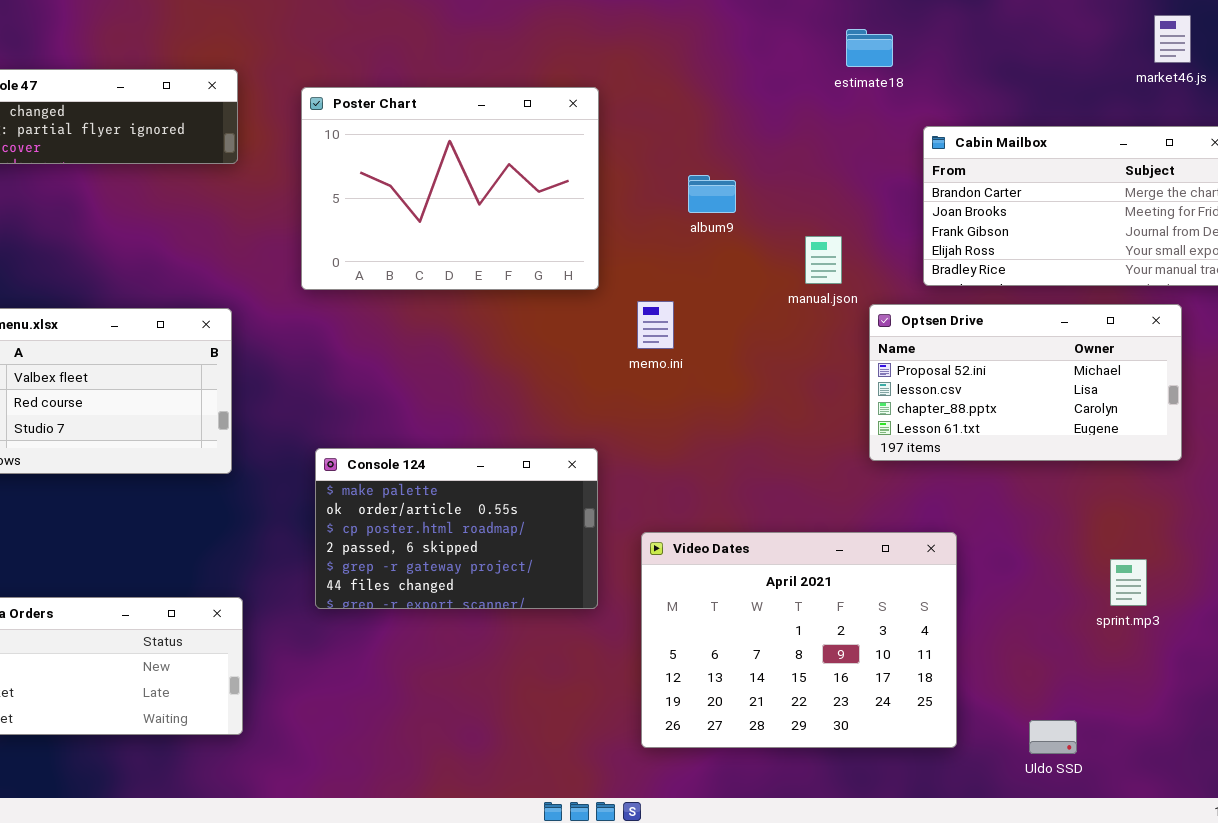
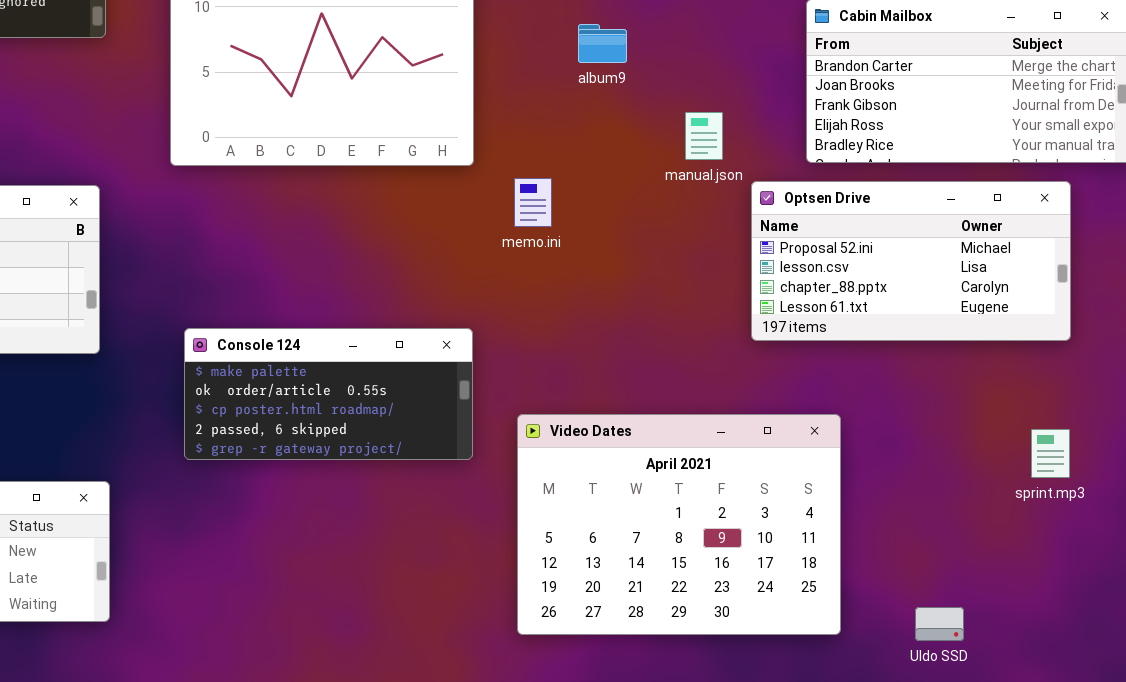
album9: [688,175,736,213] -> [578,24,627,63], moved
Console 124: [315,448,598,609] -> [184,328,473,460], resized
sprint.mp3: [1110,559,1147,606] -> [1031,429,1070,478], moved

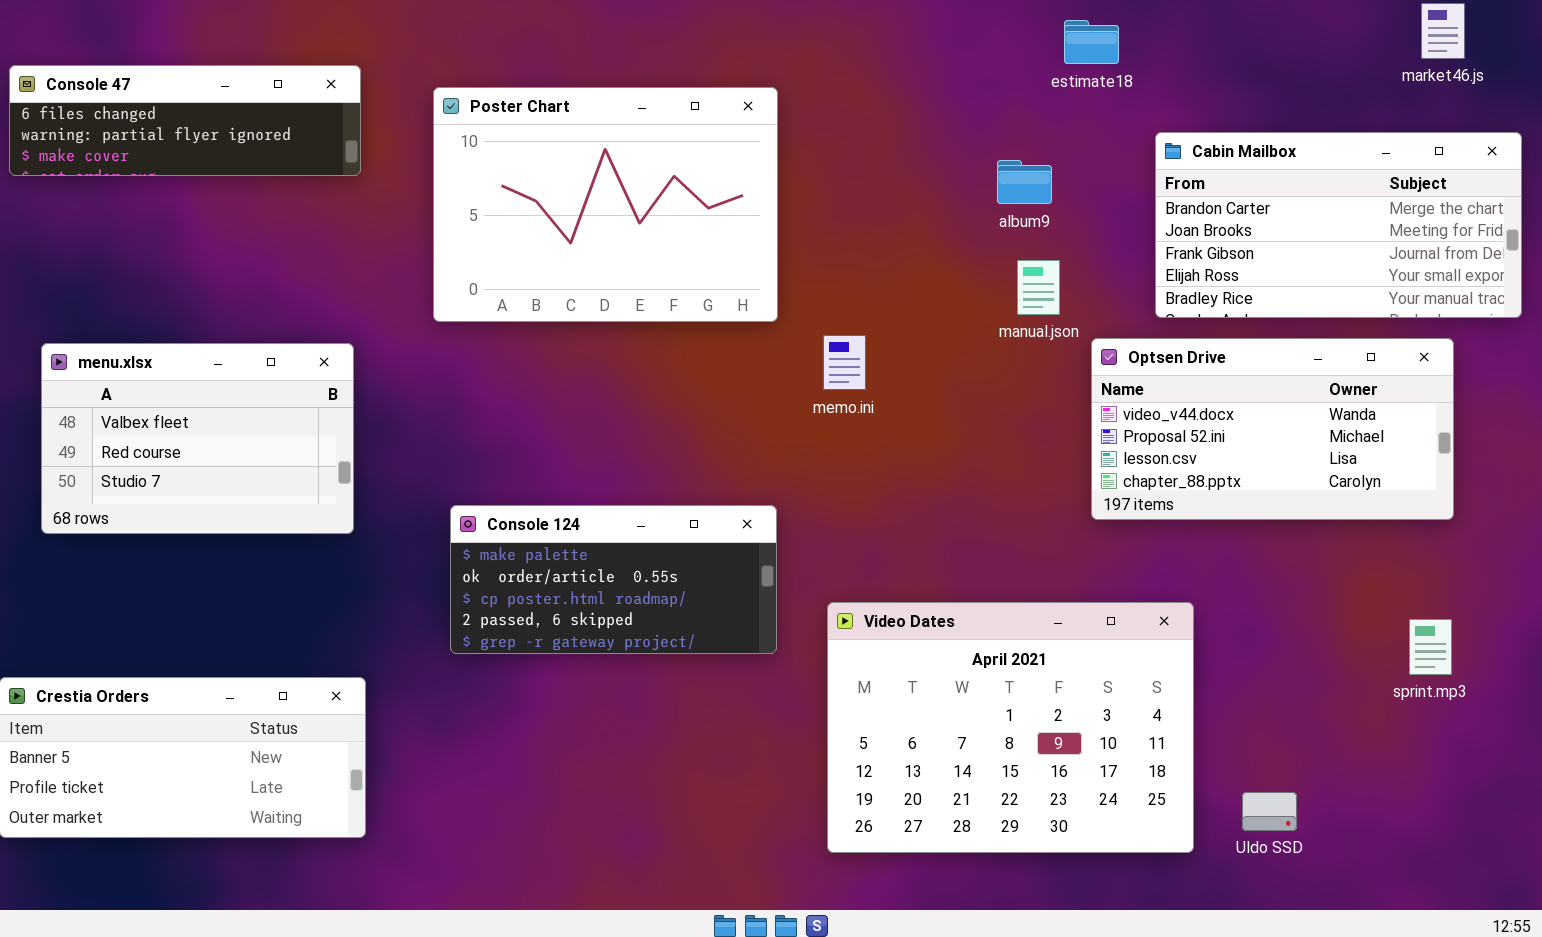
album9: [578,24,627,63] -> [997,160,1052,204], moved
Optsen Drive: [751,181,1071,341] -> [1091,338,1454,520], scrolled up 1 row
Uldo SSD: [915,607,964,641] -> [1242,792,1297,831], moved

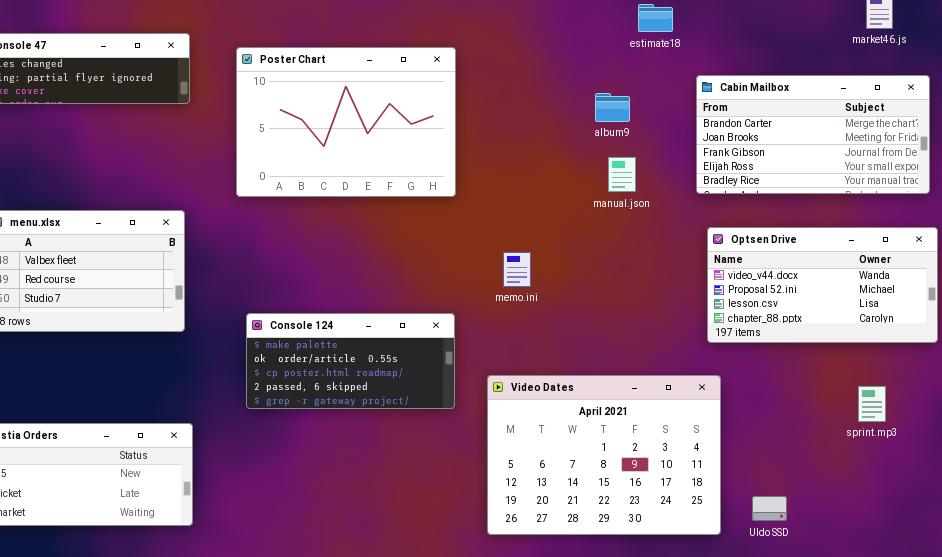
memo.ini: [823,335,866,390] -> [503,252,531,287], moved
Optsen Drive: [1091,338,1454,520] -> [707,227,938,343], moved

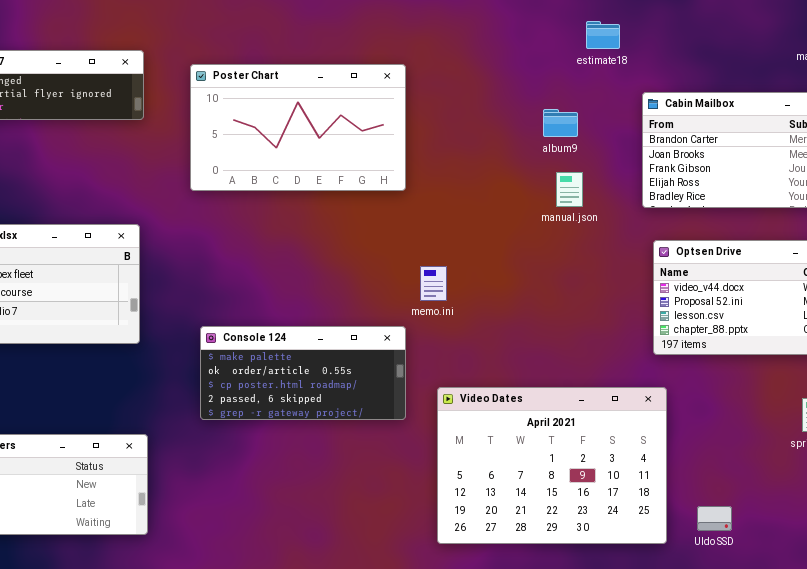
Poster Chart: [236,47,456,197] -> [190,64,406,191], resized
memo.ini: [503,252,531,287] -> [420,266,447,301], moved

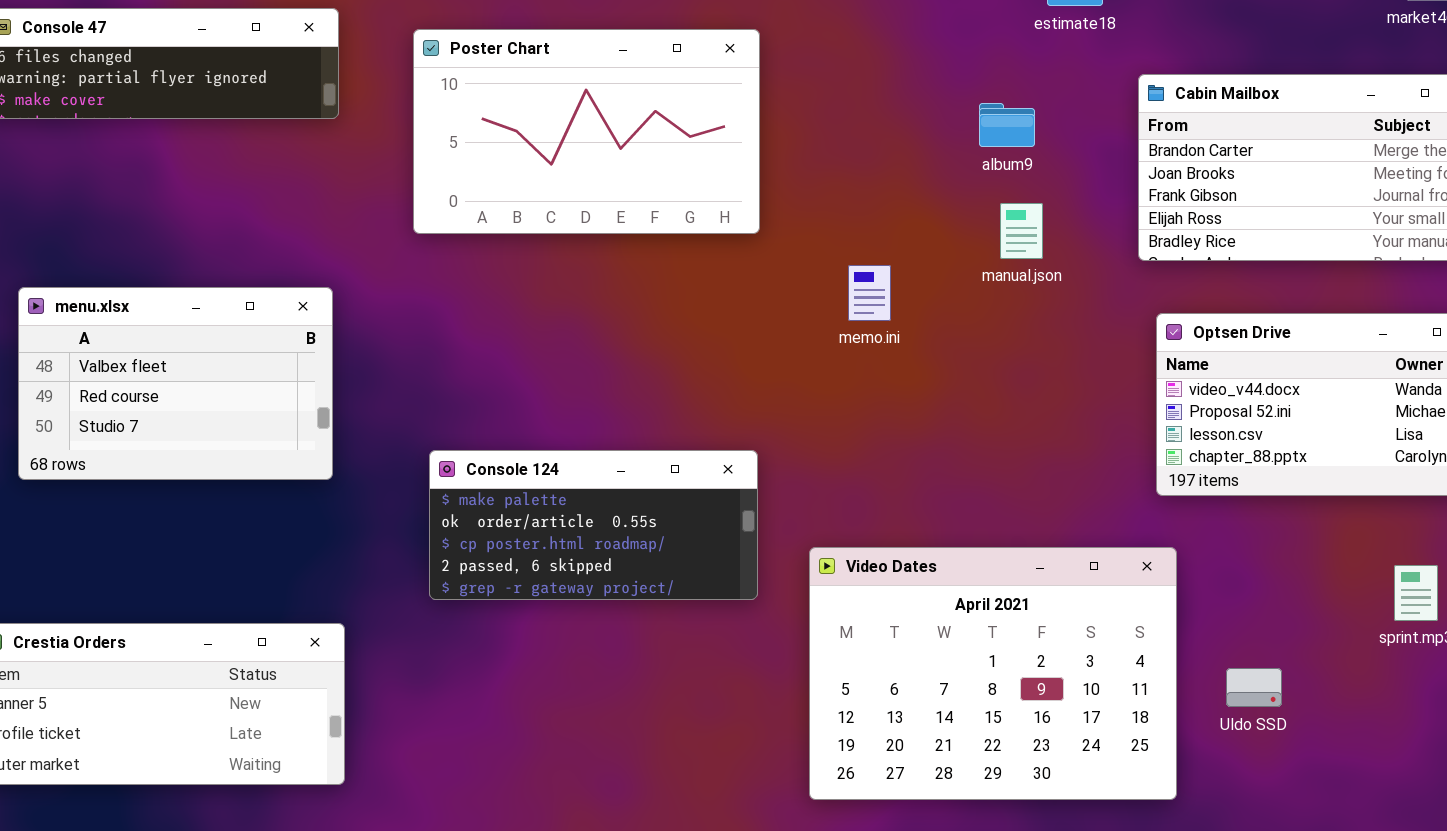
memo.ini: [420,266,447,301] -> [848,265,891,321], moved
Uldo SSD: [697,506,732,531] -> [1226,668,1282,707], moved

